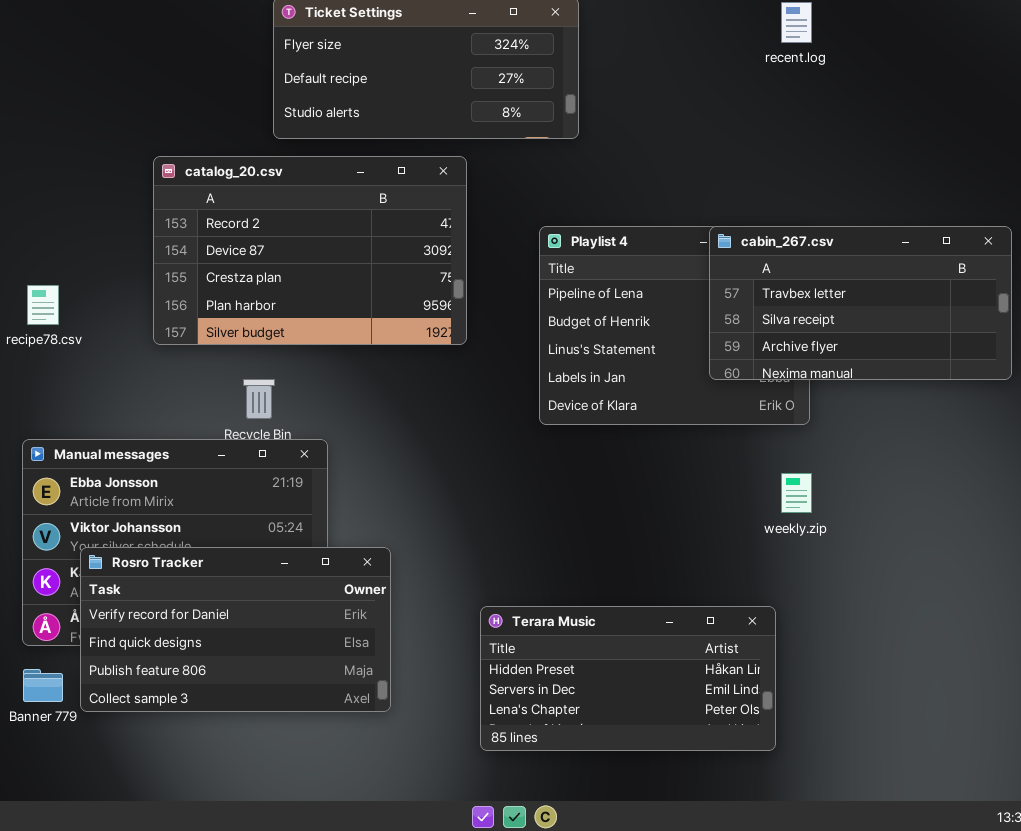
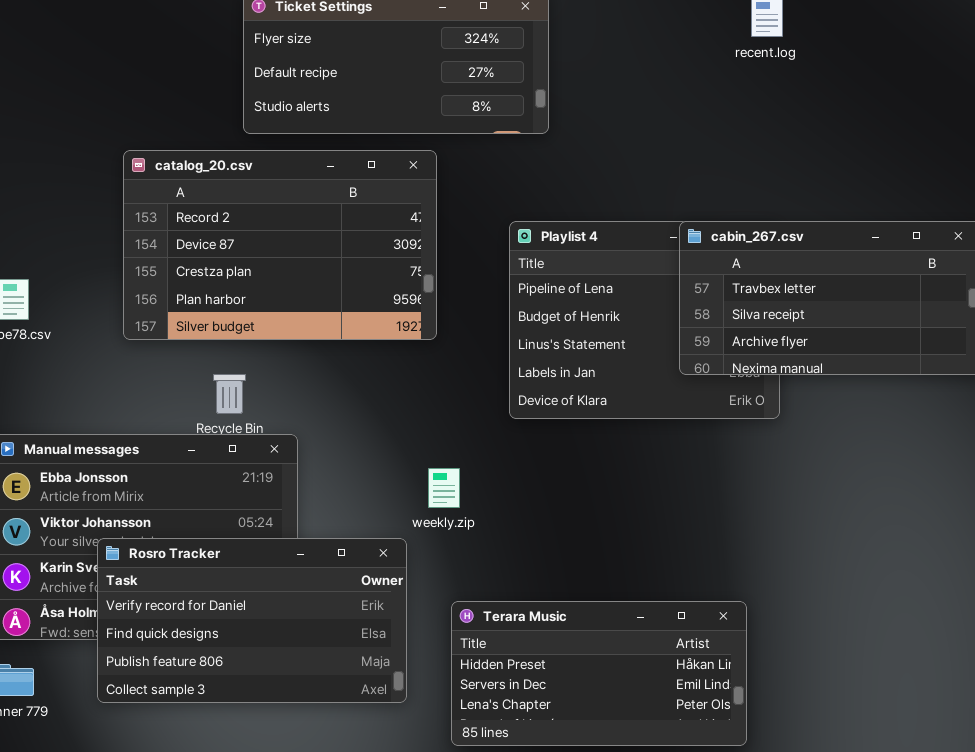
weekly.zip: [781,473,812,513] -> [428,468,460,508], moved
Rosro Tracker: [80,547,391,712] -> [97,538,407,703], moved

